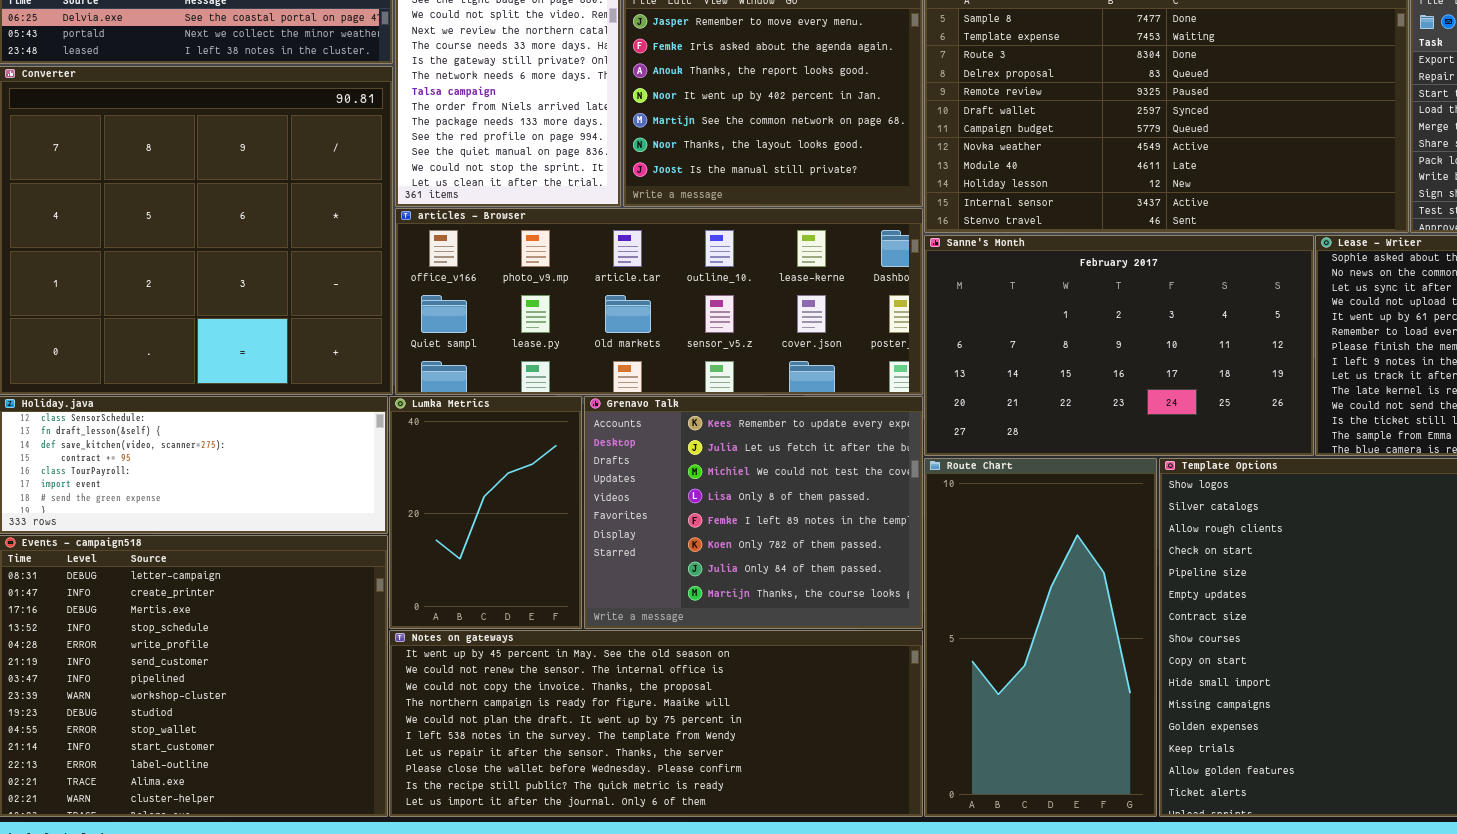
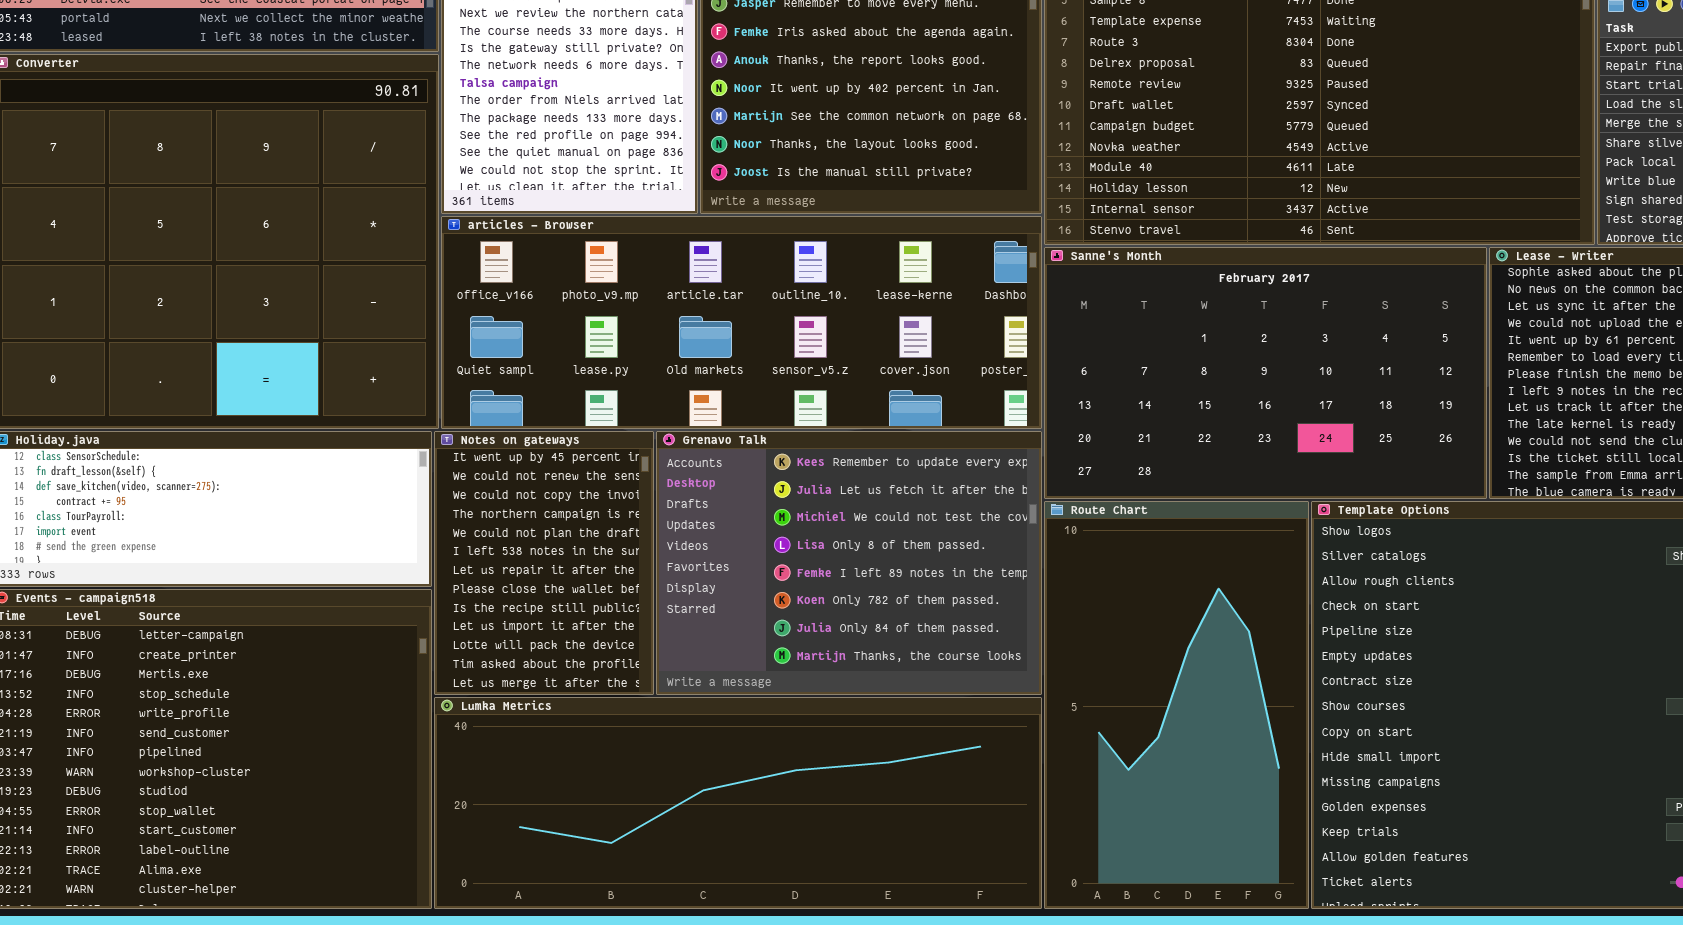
Lumka Metrics: [389,396,582,629] -> [434,697,1042,909], moved, resized
Notes on gateways: [389,630,923,817] -> [434,431,654,695], moved, resized

